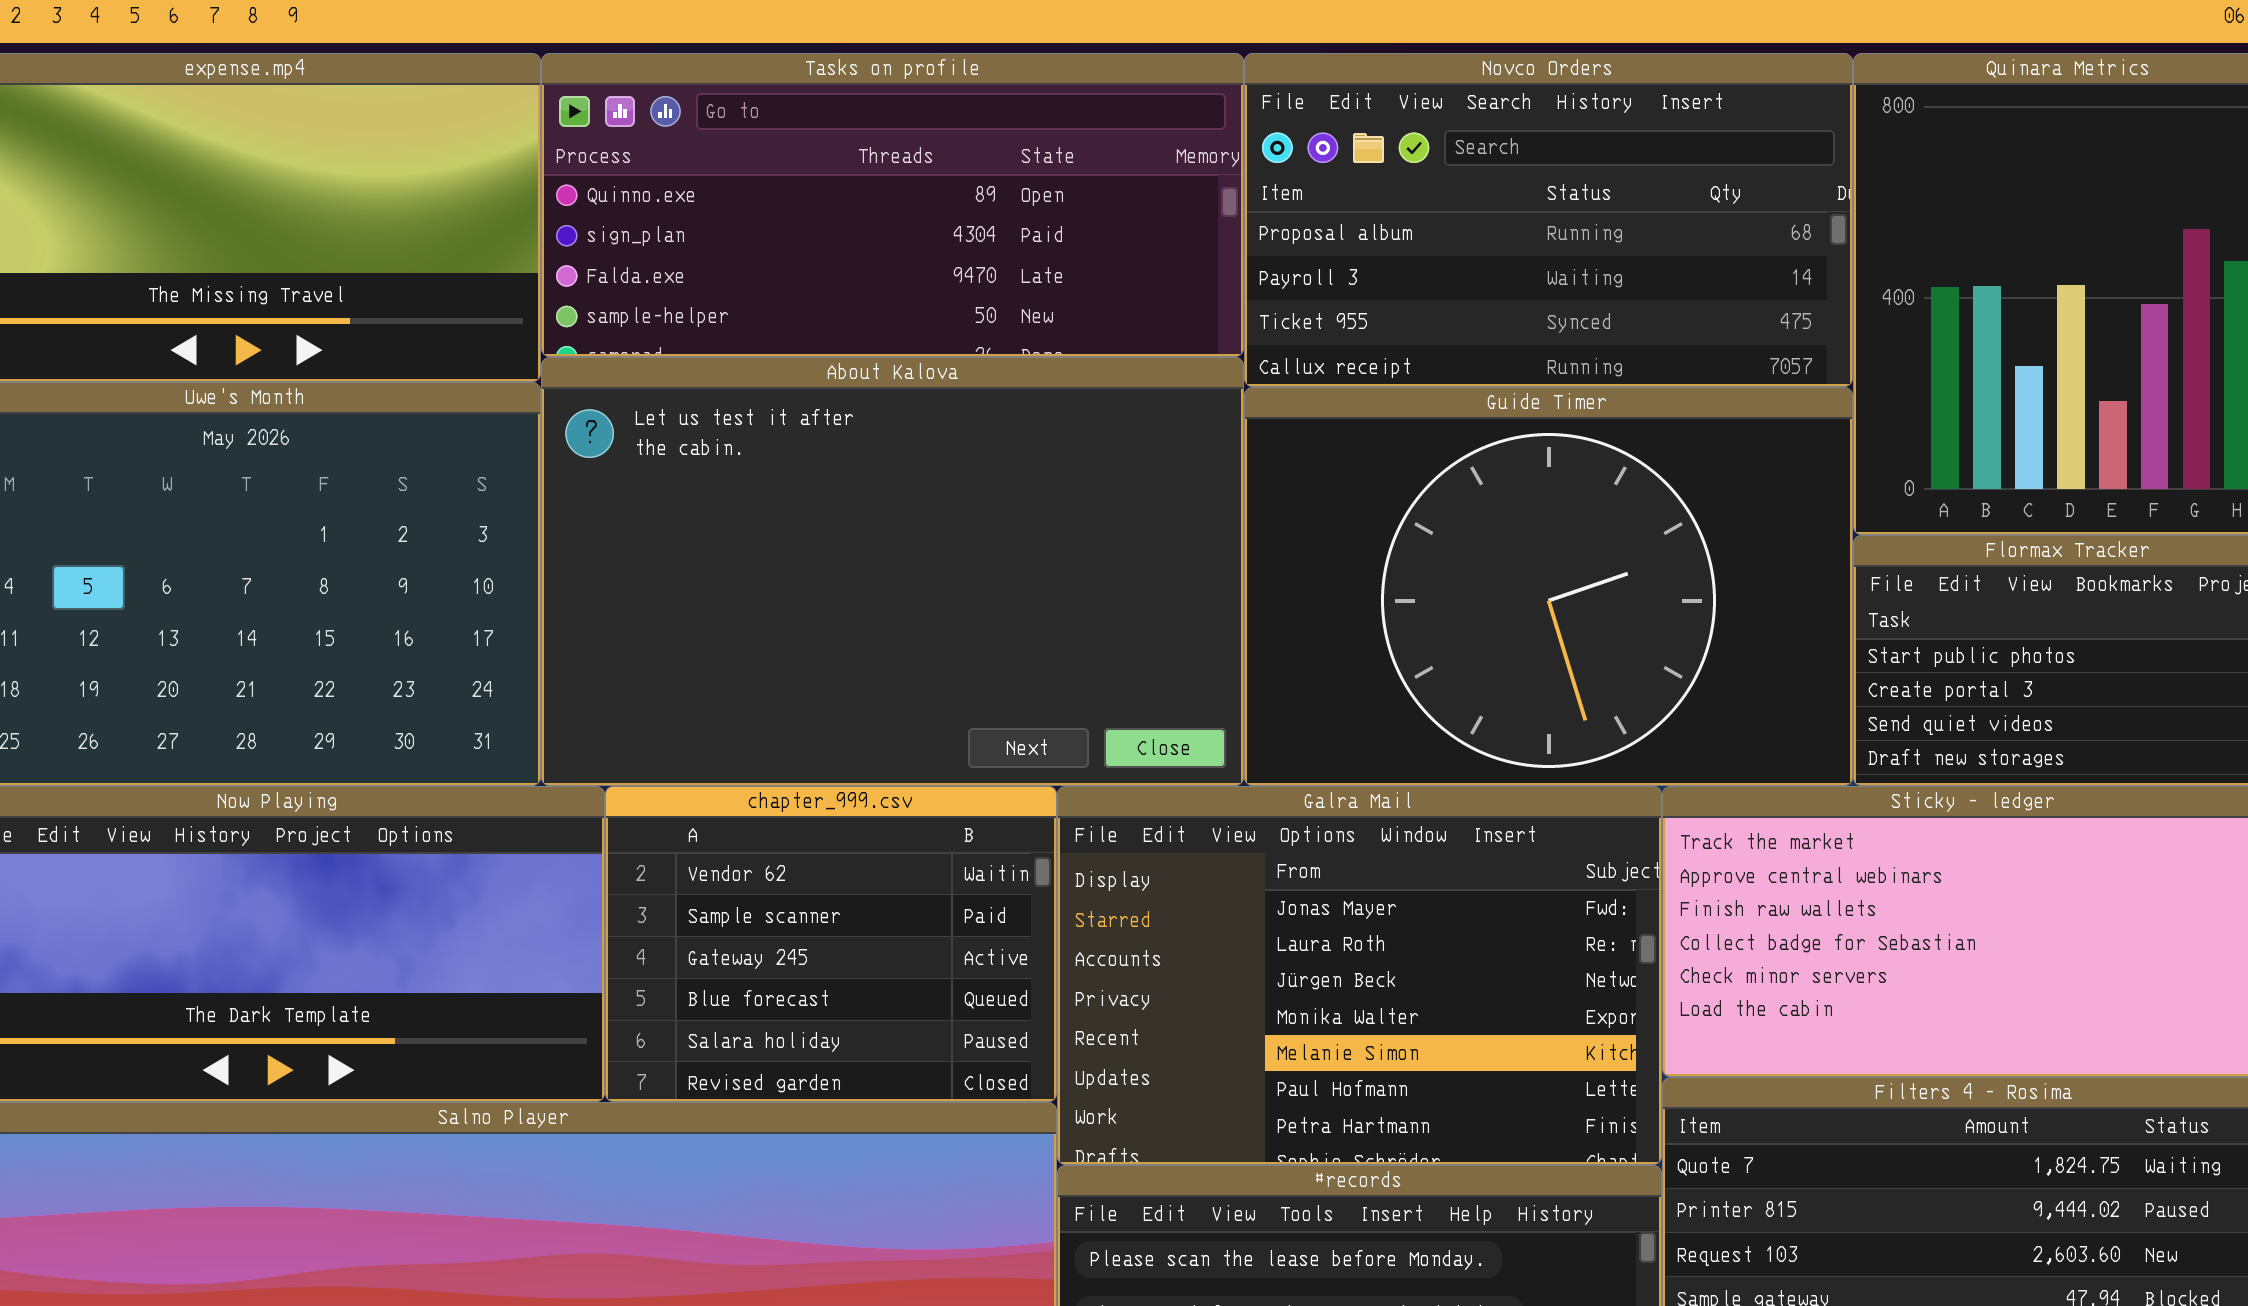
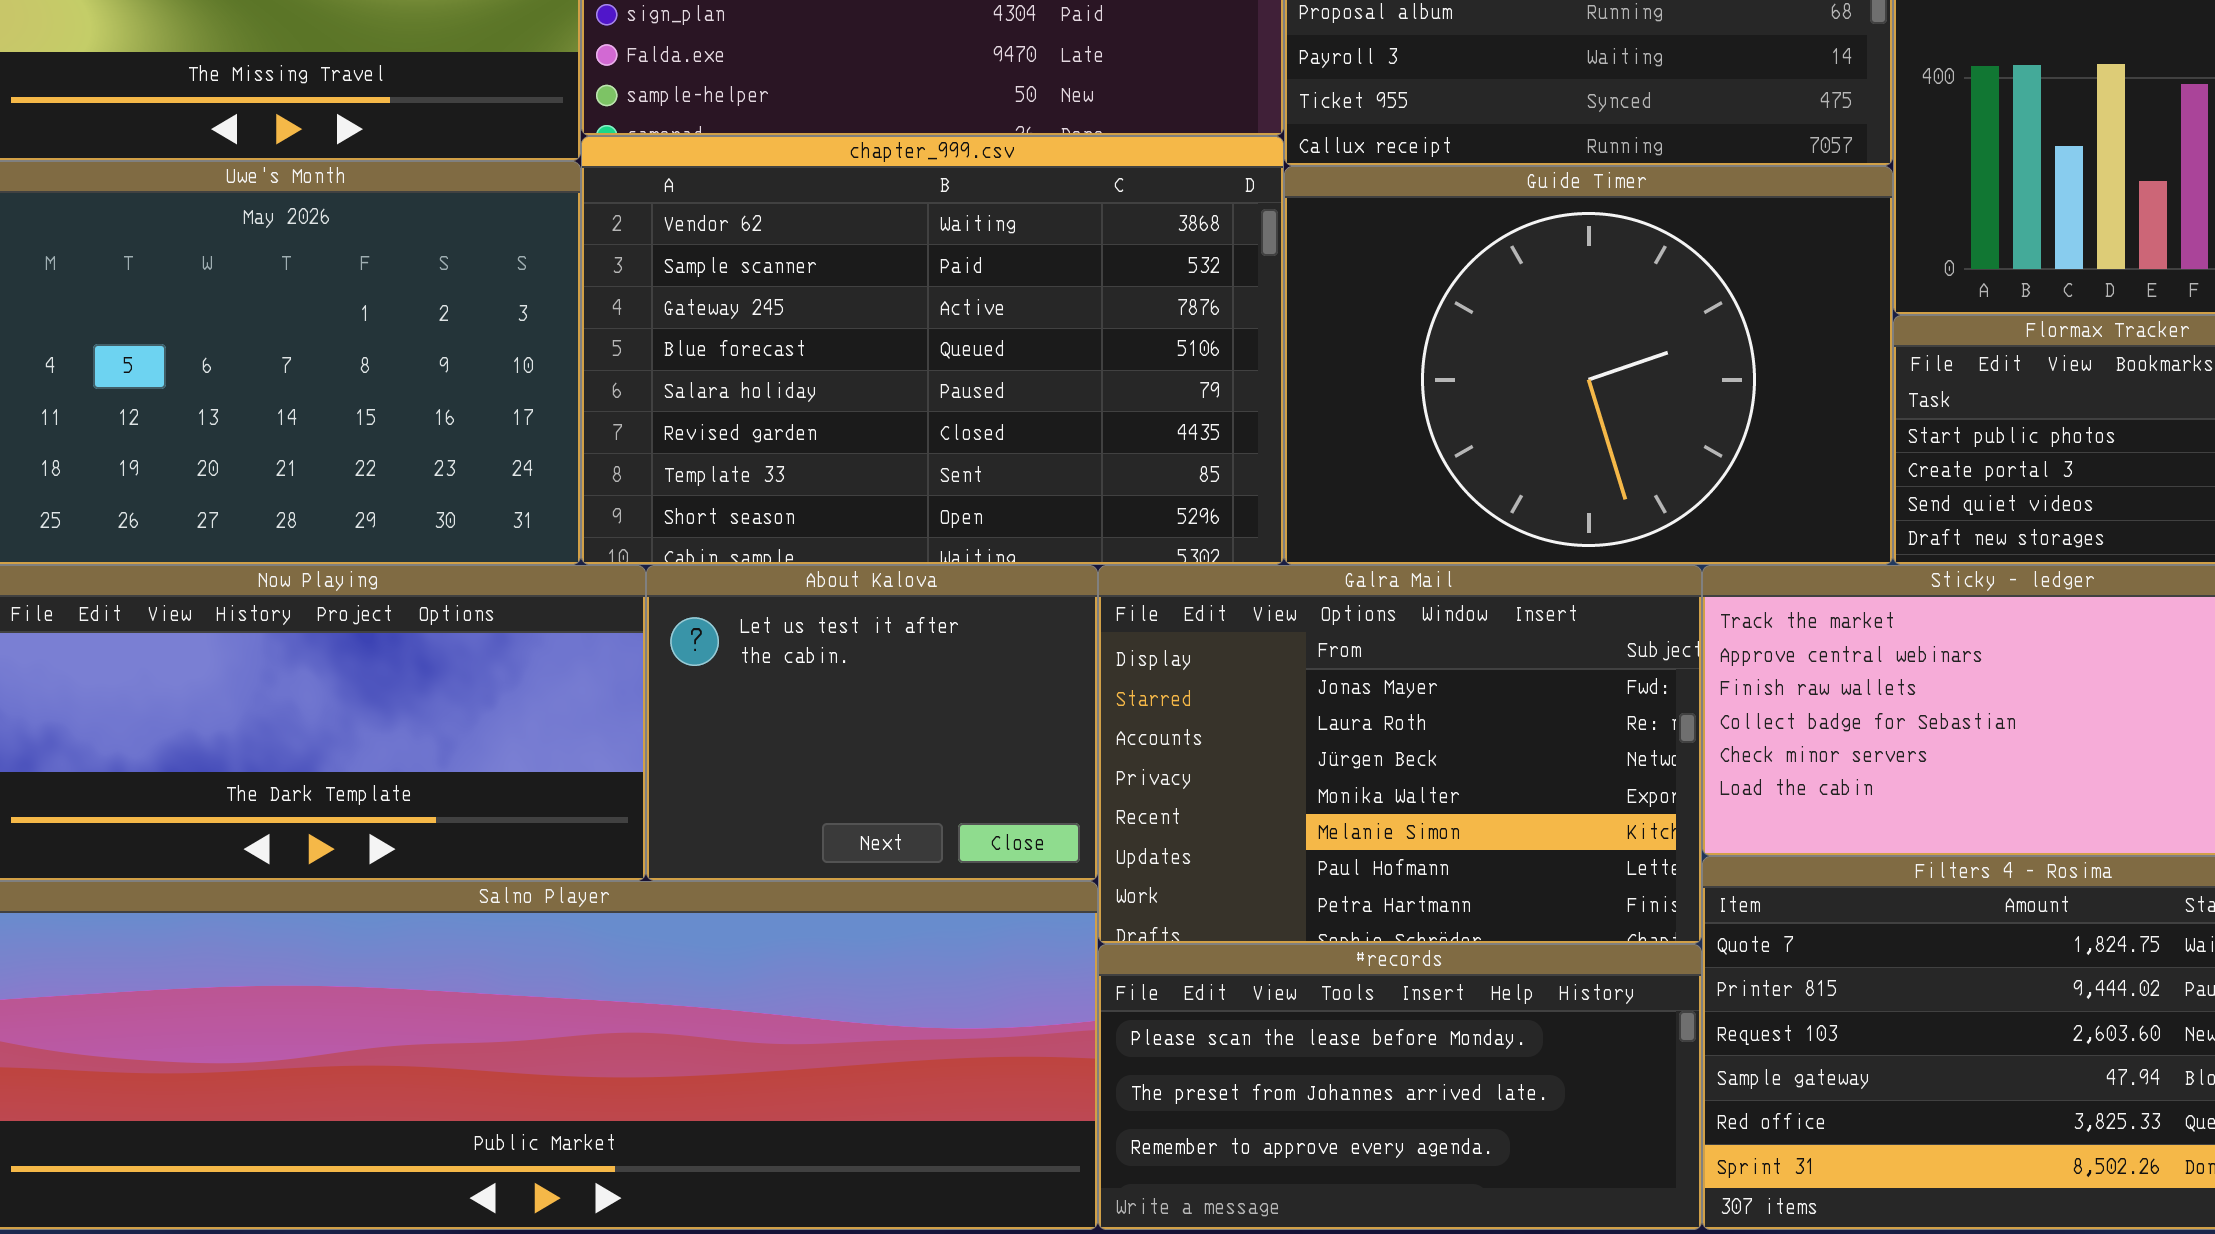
About Kalova: [541,357,1244,786] -> [646,565,1098,881], moved, resized
chapter_999.csv: [605,786,1057,1102] -> [581,136,1284,565], moved, resized

